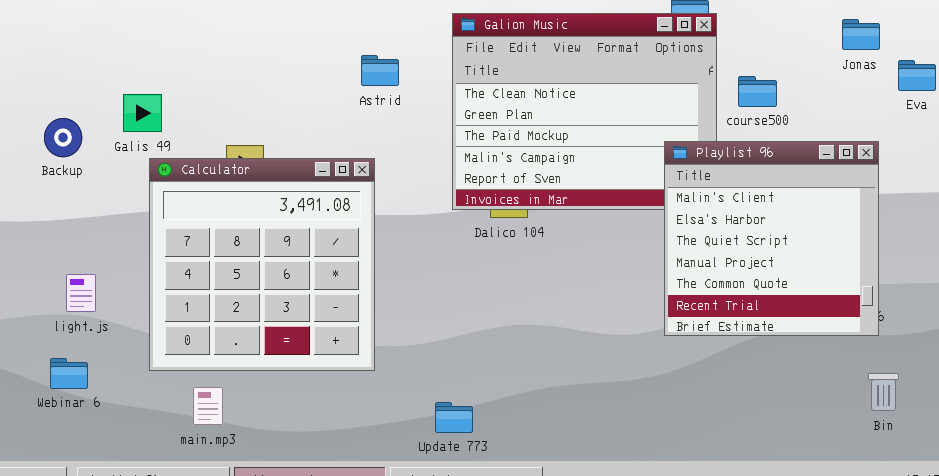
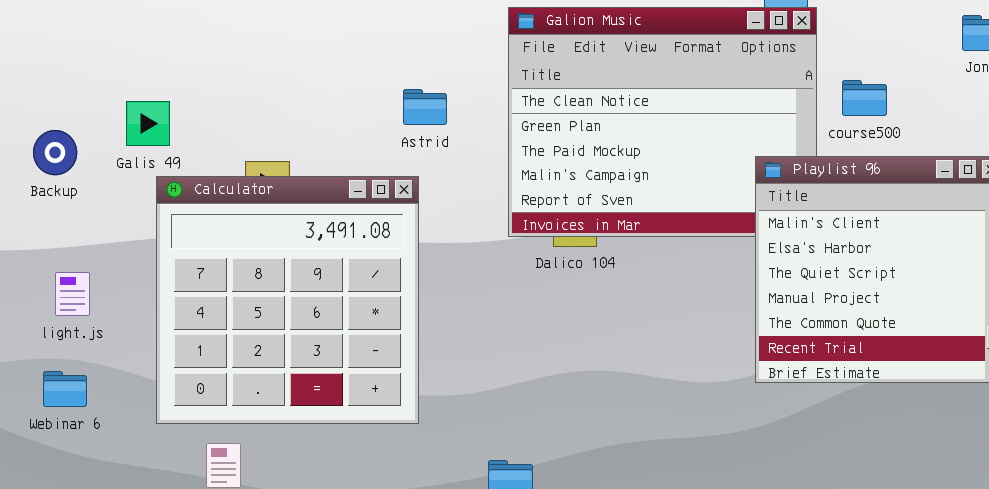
Astrid: [361,55,399,86] -> [403,89,447,125], moved
light.js: [66,274,96,312] -> [55,272,90,316], moved
Webinar 6: [50,358,88,389] -> [43,371,87,407], moved

